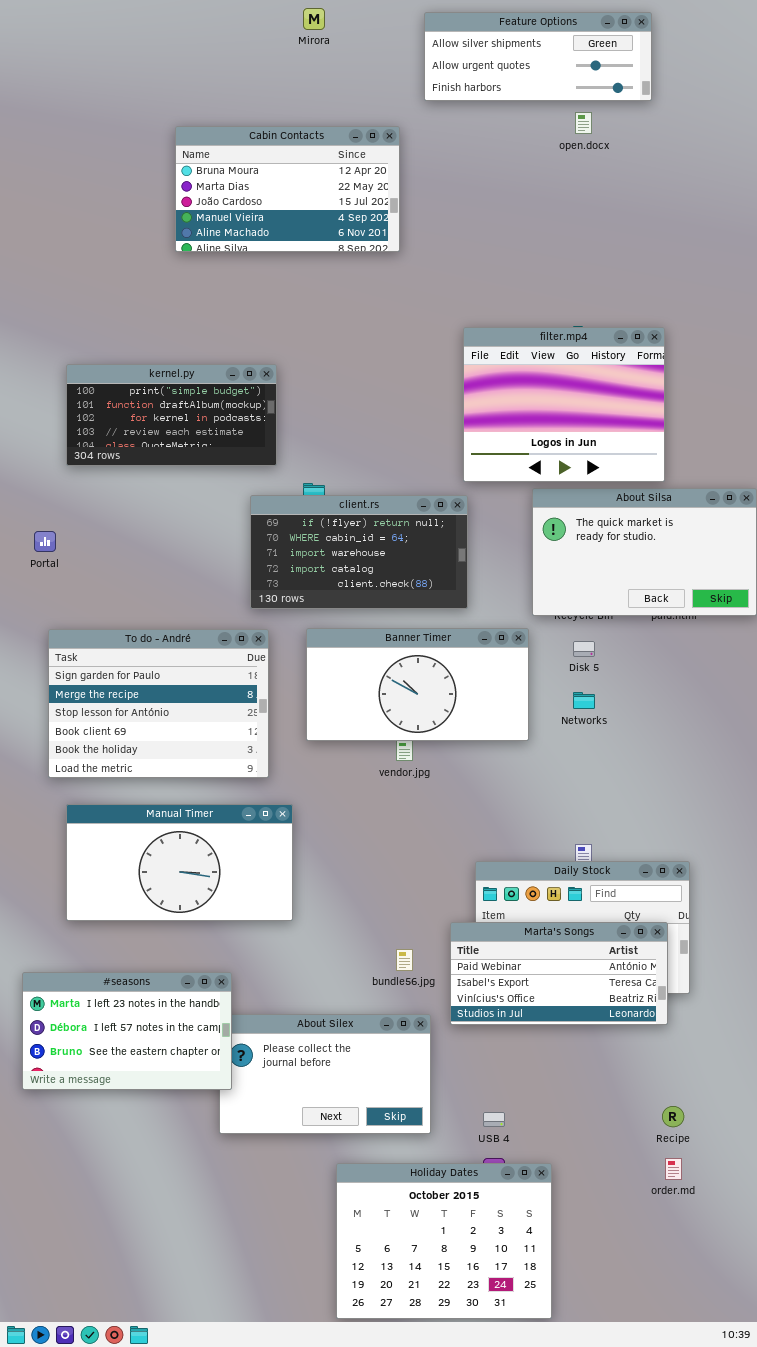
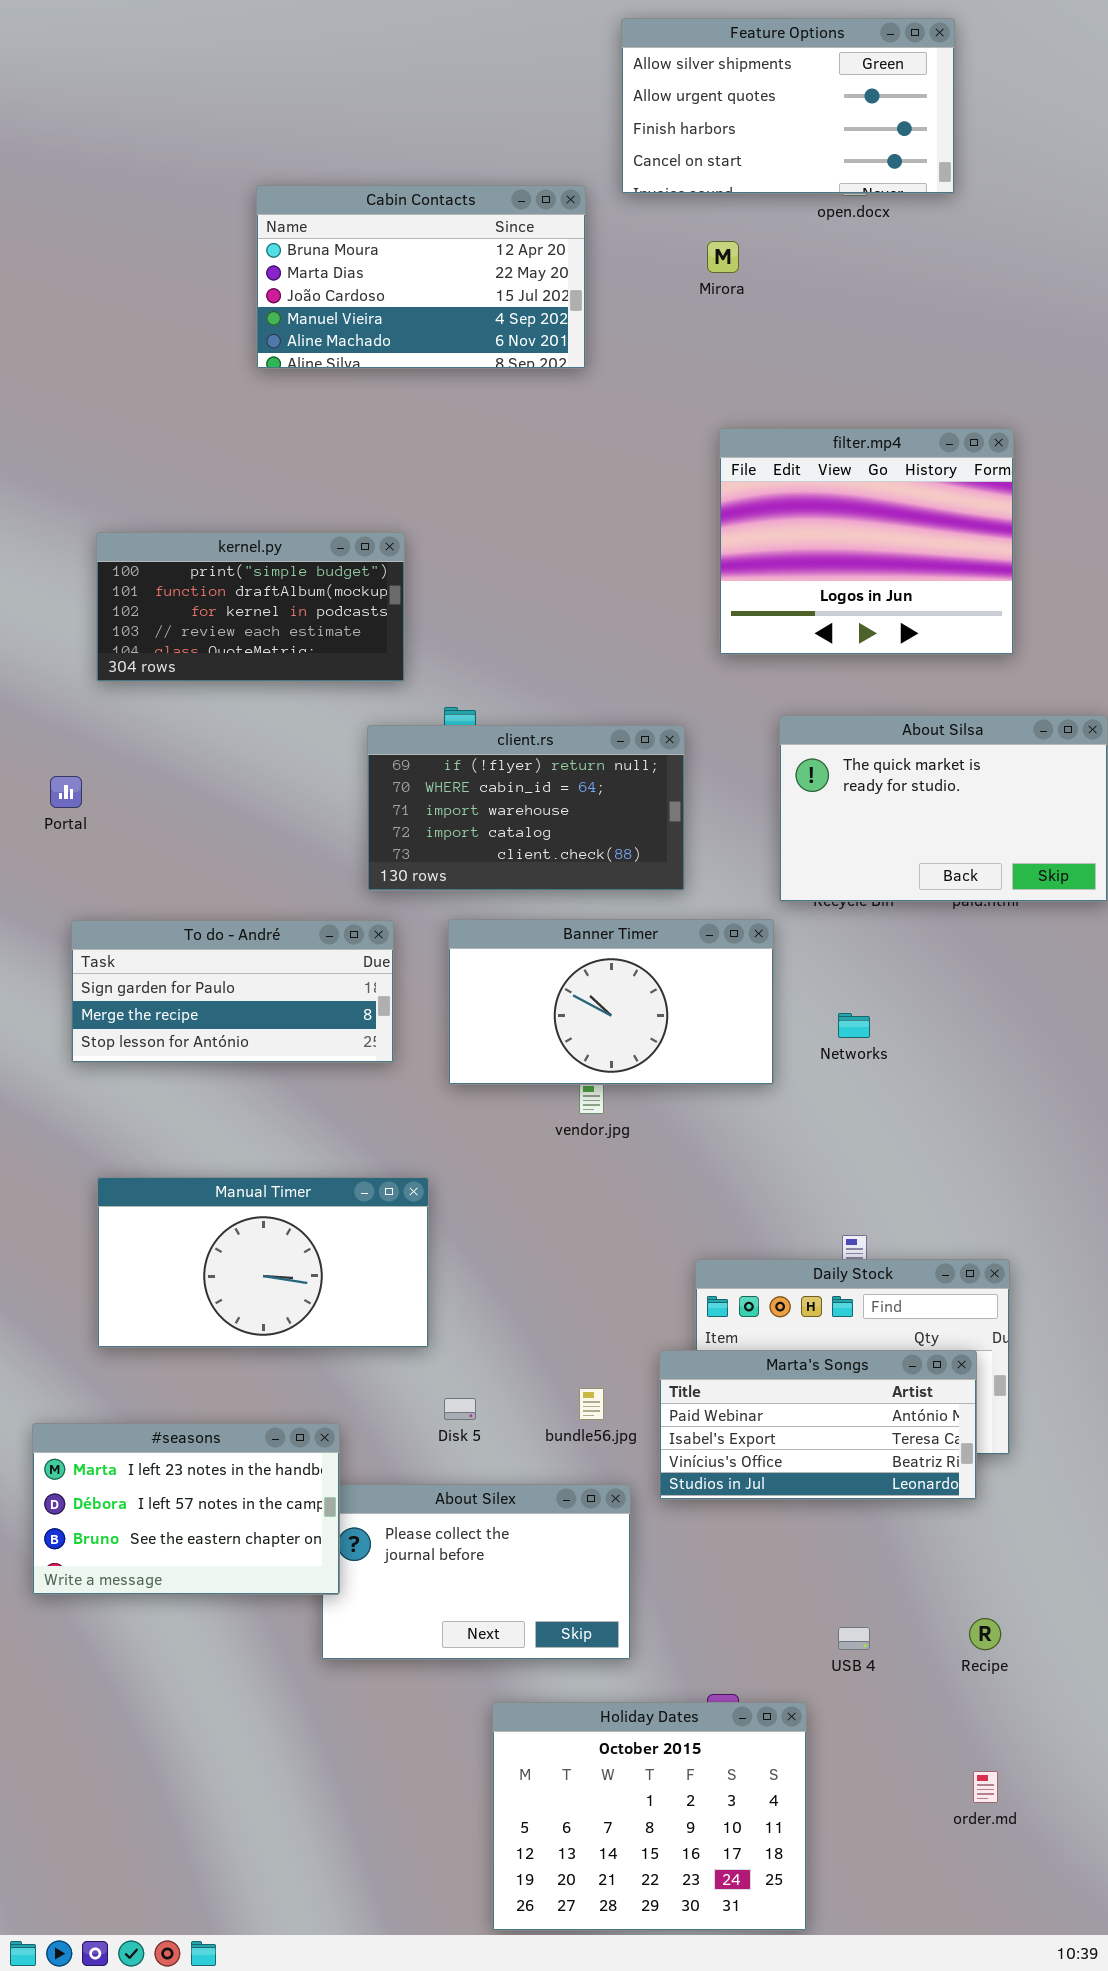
Mirora: [303,8,325,30] -> [707,241,739,273], moved
Feature Options: [424,12,652,101] -> [621,18,955,194], resized
filter.mp4: [463,327,665,482] -> [719,428,1014,655], moved
To do - André: [48,629,269,778] -> [71,920,394,1063], resized
Disk 5: [573,641,595,657] -> [444,1398,476,1420], moved
USB 4: [483,1112,505,1127] -> [838,1627,870,1650], moved
order.md: [665,1158,682,1180] -> [973,1771,998,1803], moved

